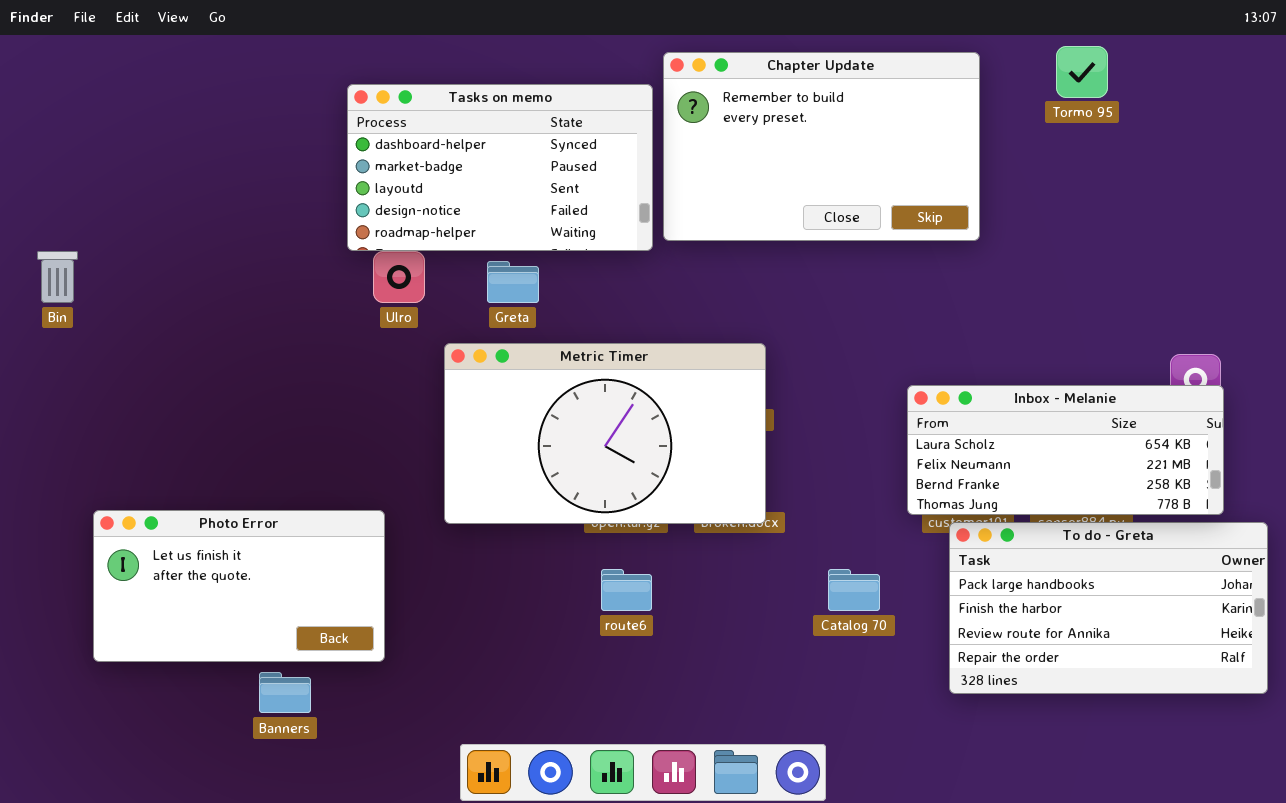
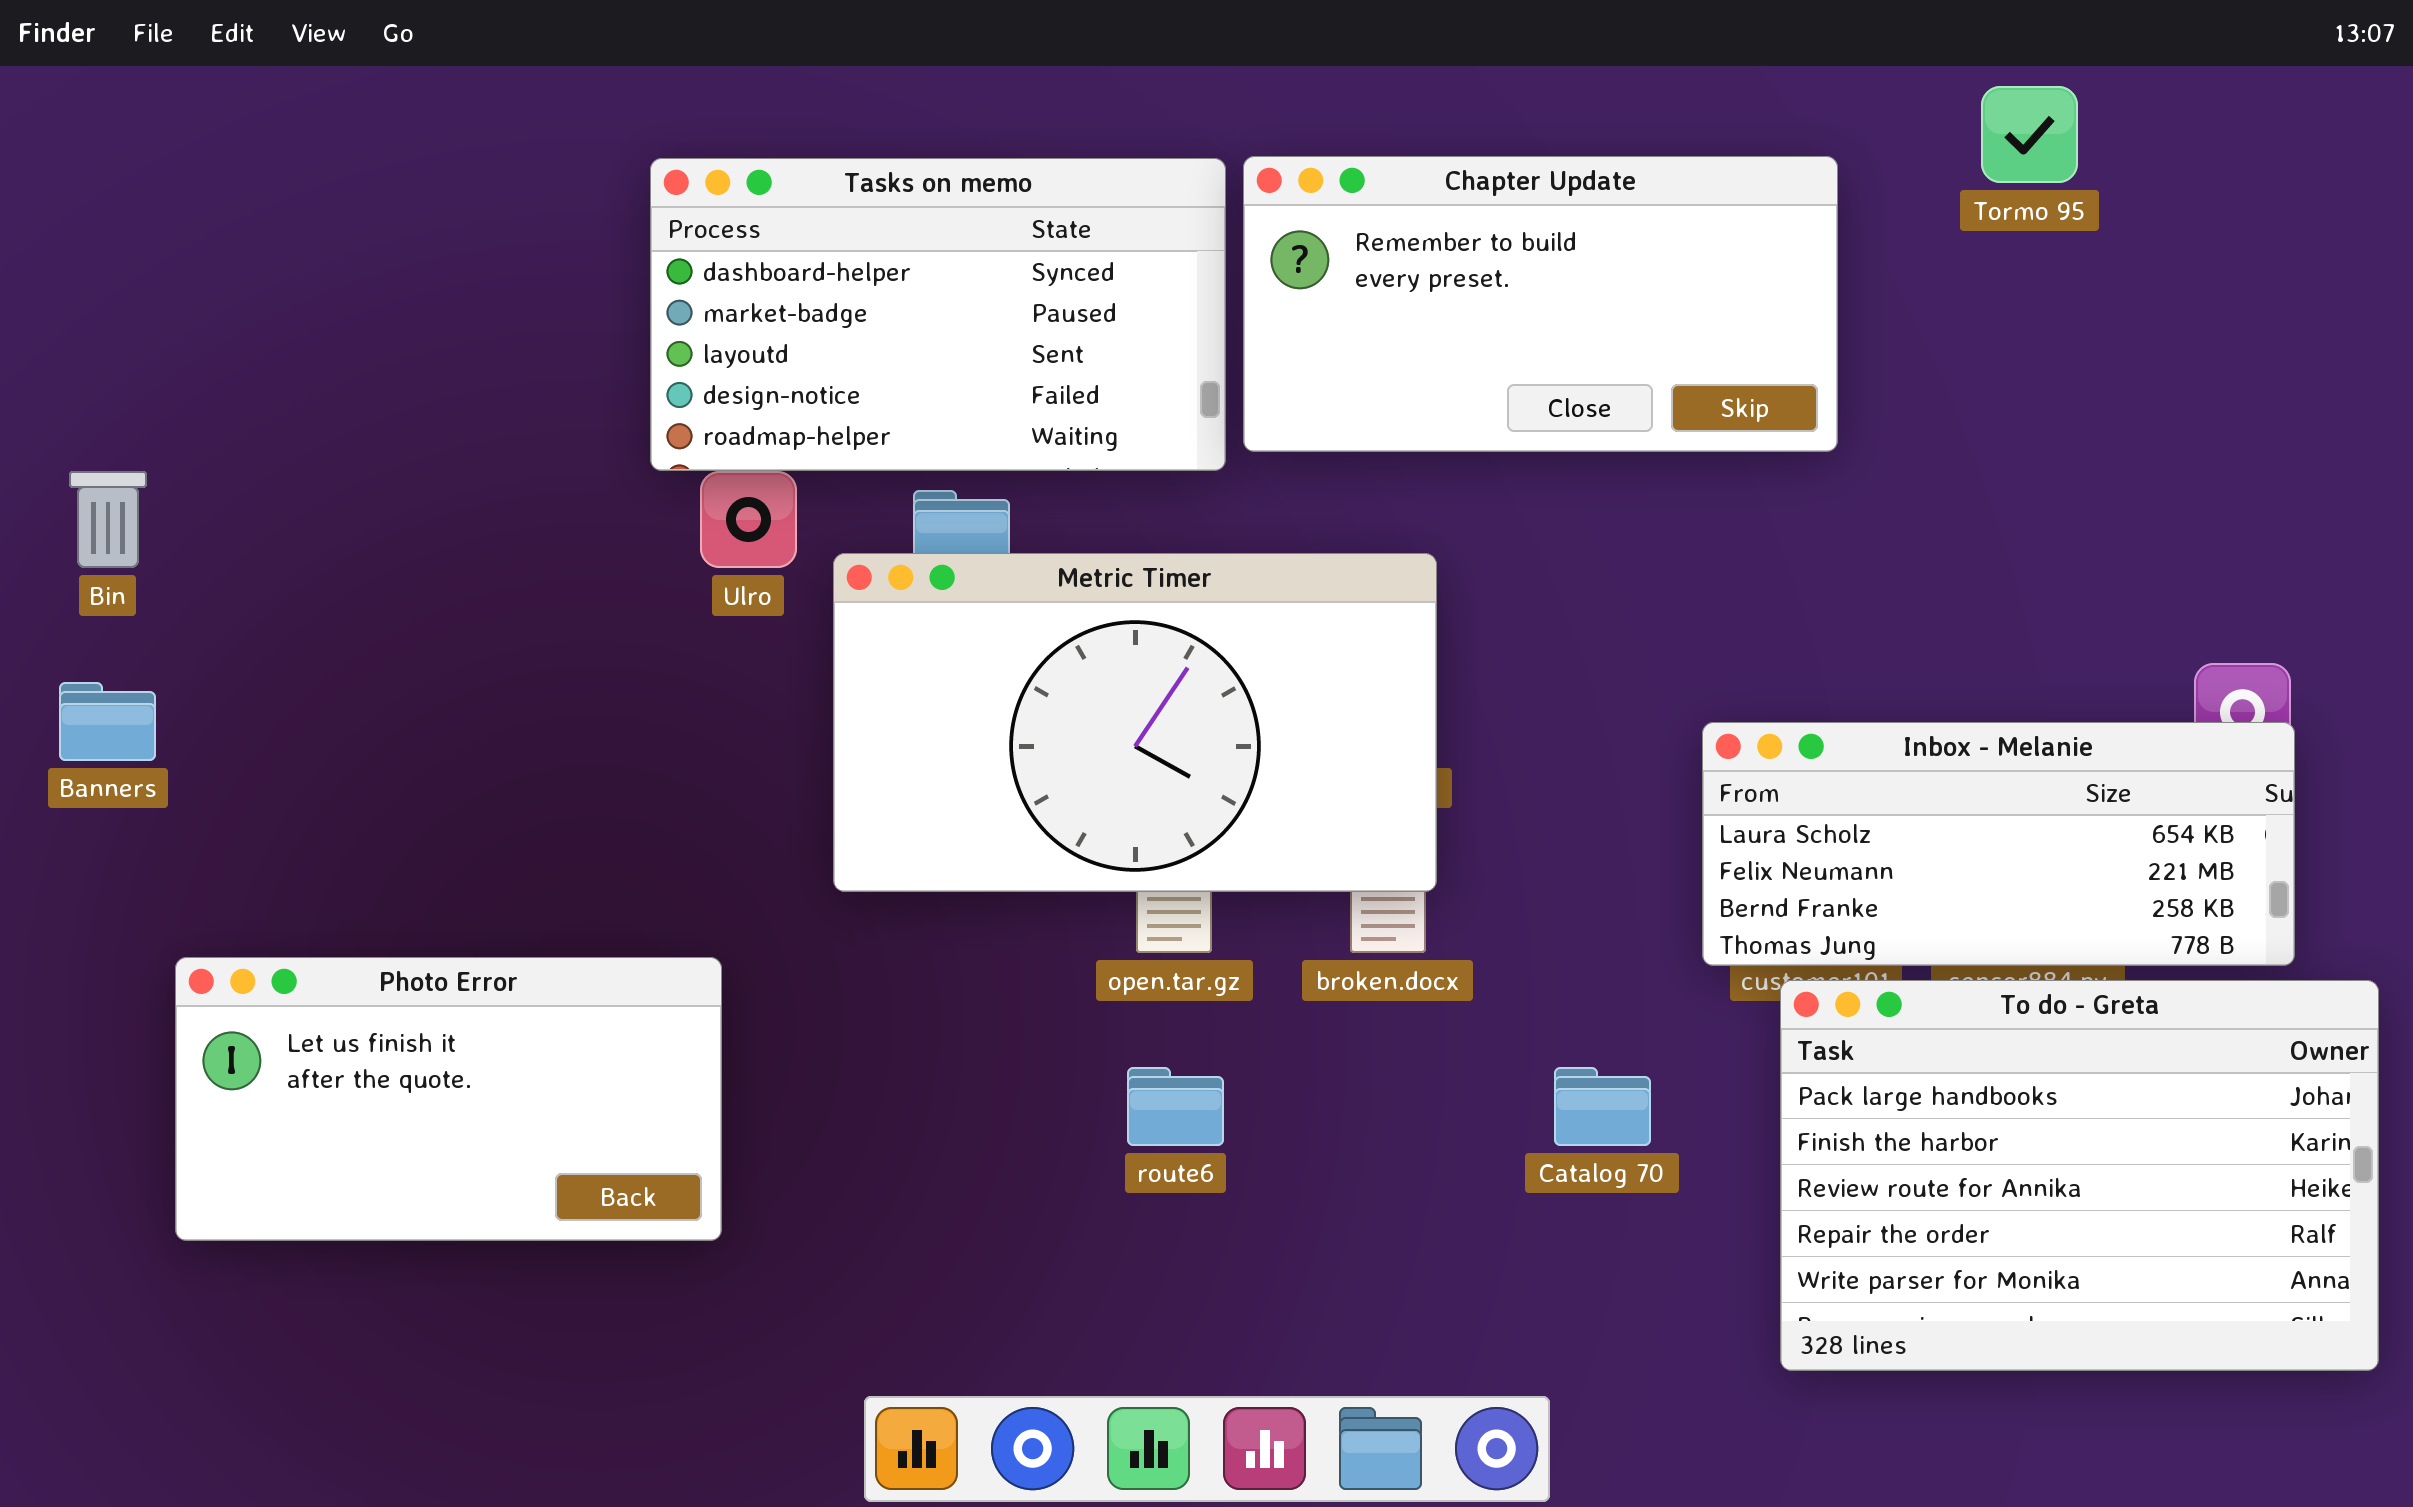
Chapter Update: [663,52,980,241] -> [1243,156,1838,452], resized
Metric Timer: [444,343,766,524] -> [833,553,1437,892], moved
To do - Greta: [949,522,1268,694] -> [1780,980,2379,1371], resized
Banners: [259,672,311,713] -> [59,682,156,761], moved

